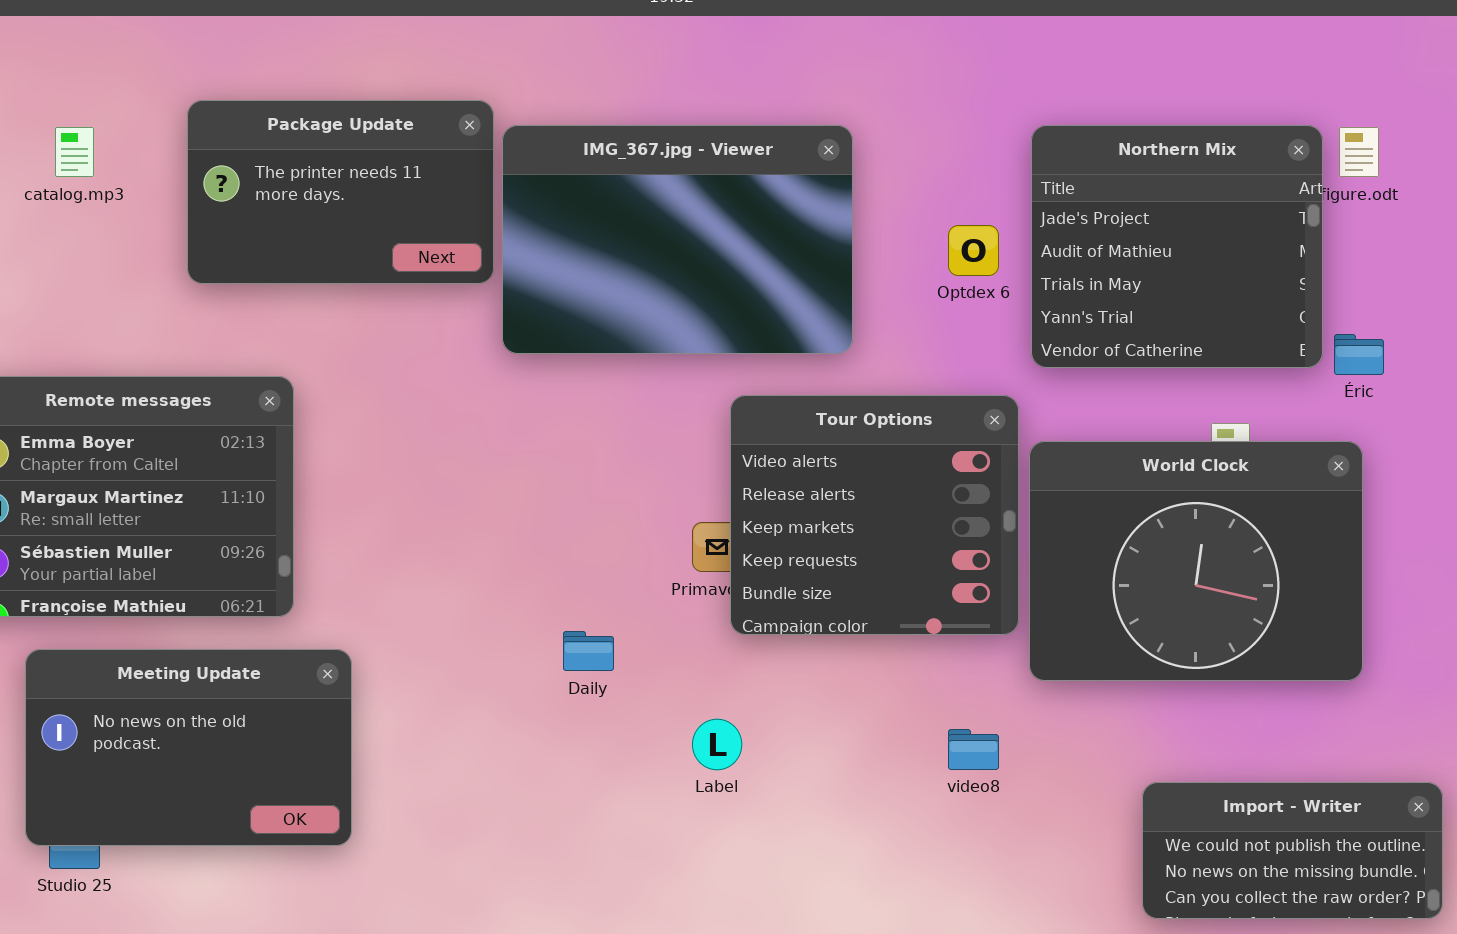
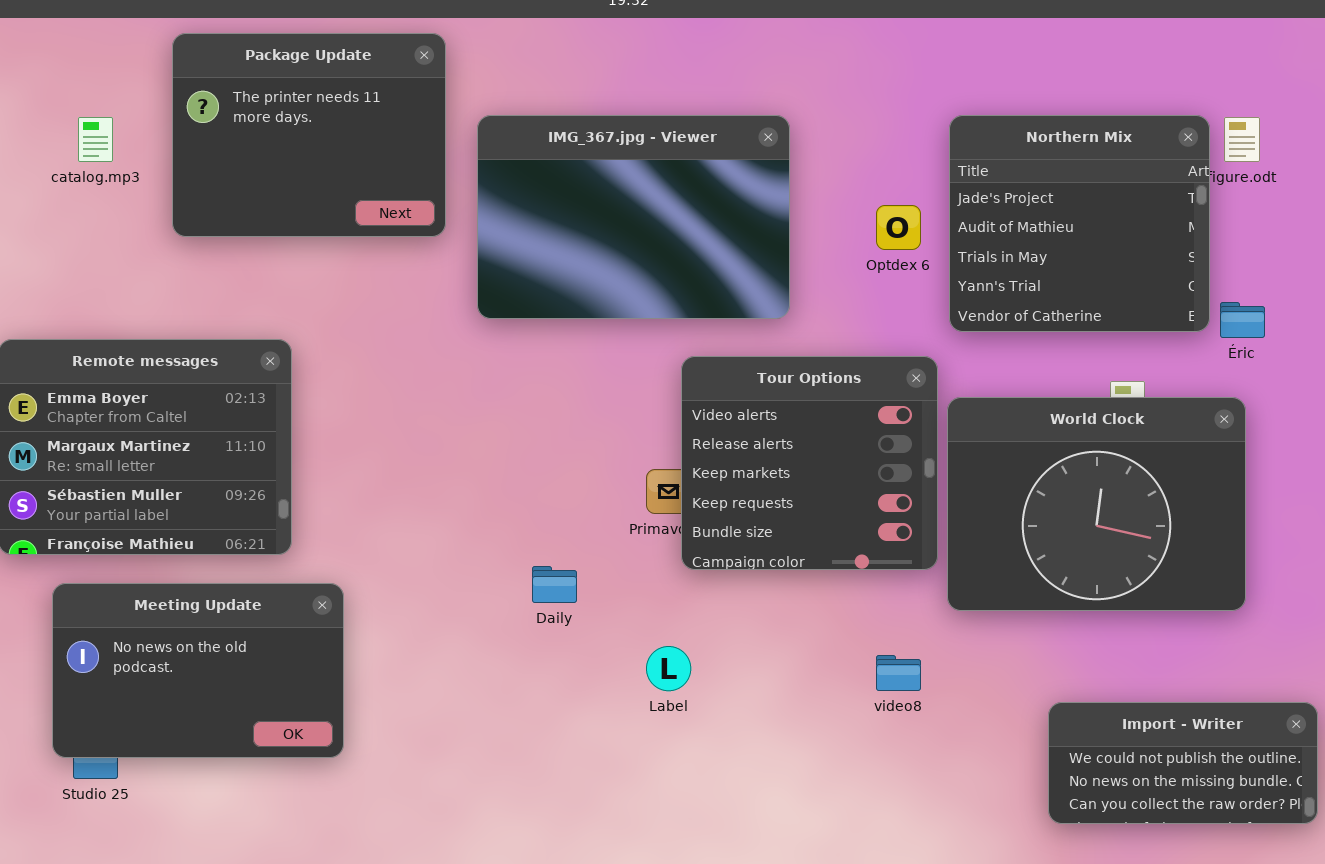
Package Update: [187,100,494,284] -> [172,33,446,237], moved, resized

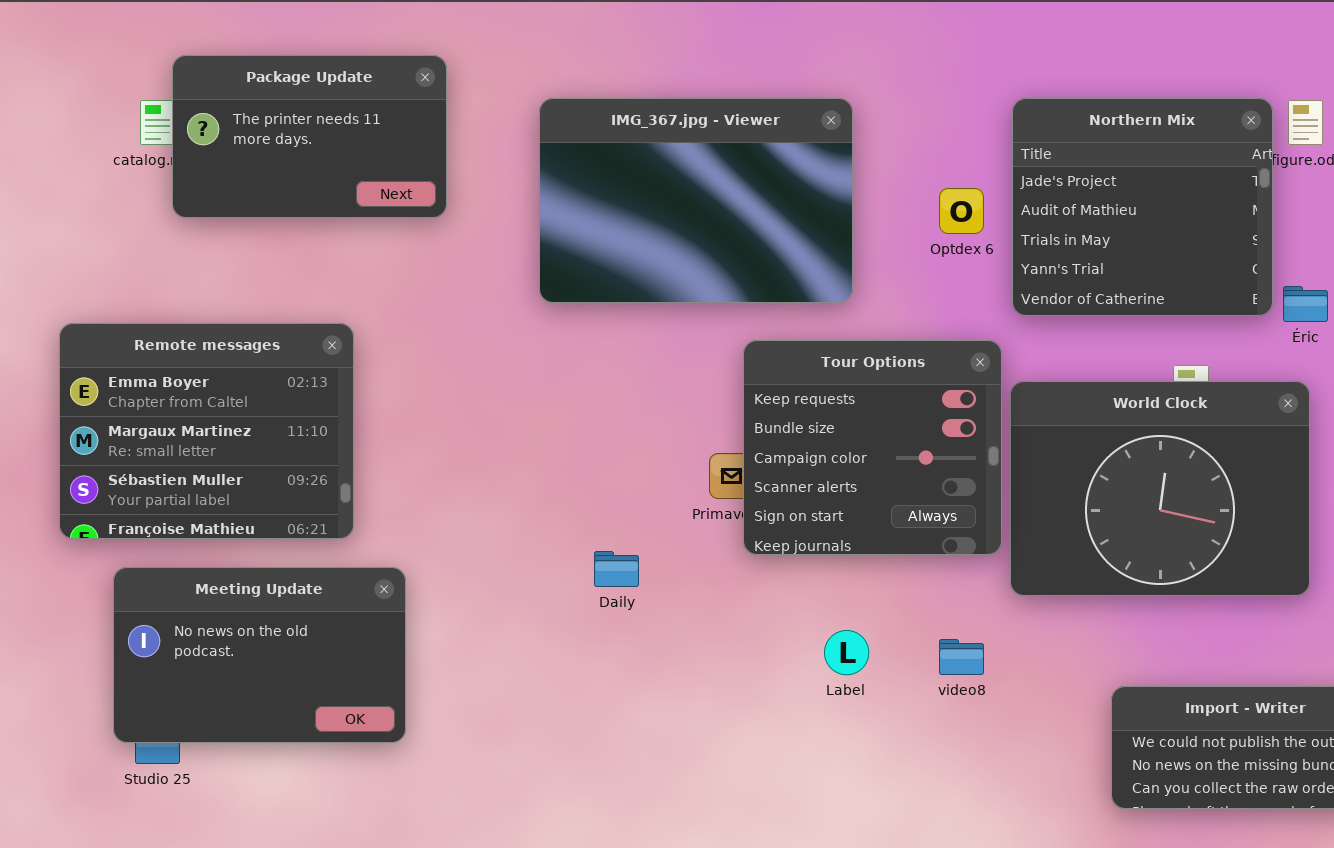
Package Update: [172,33,446,237] -> [172,55,447,218], moved, resized
Tour Options: [681,356,938,570] -> [743,340,1002,555], scrolled down 3 rows
Label: [646,646,691,691] -> [824,630,869,675], moved

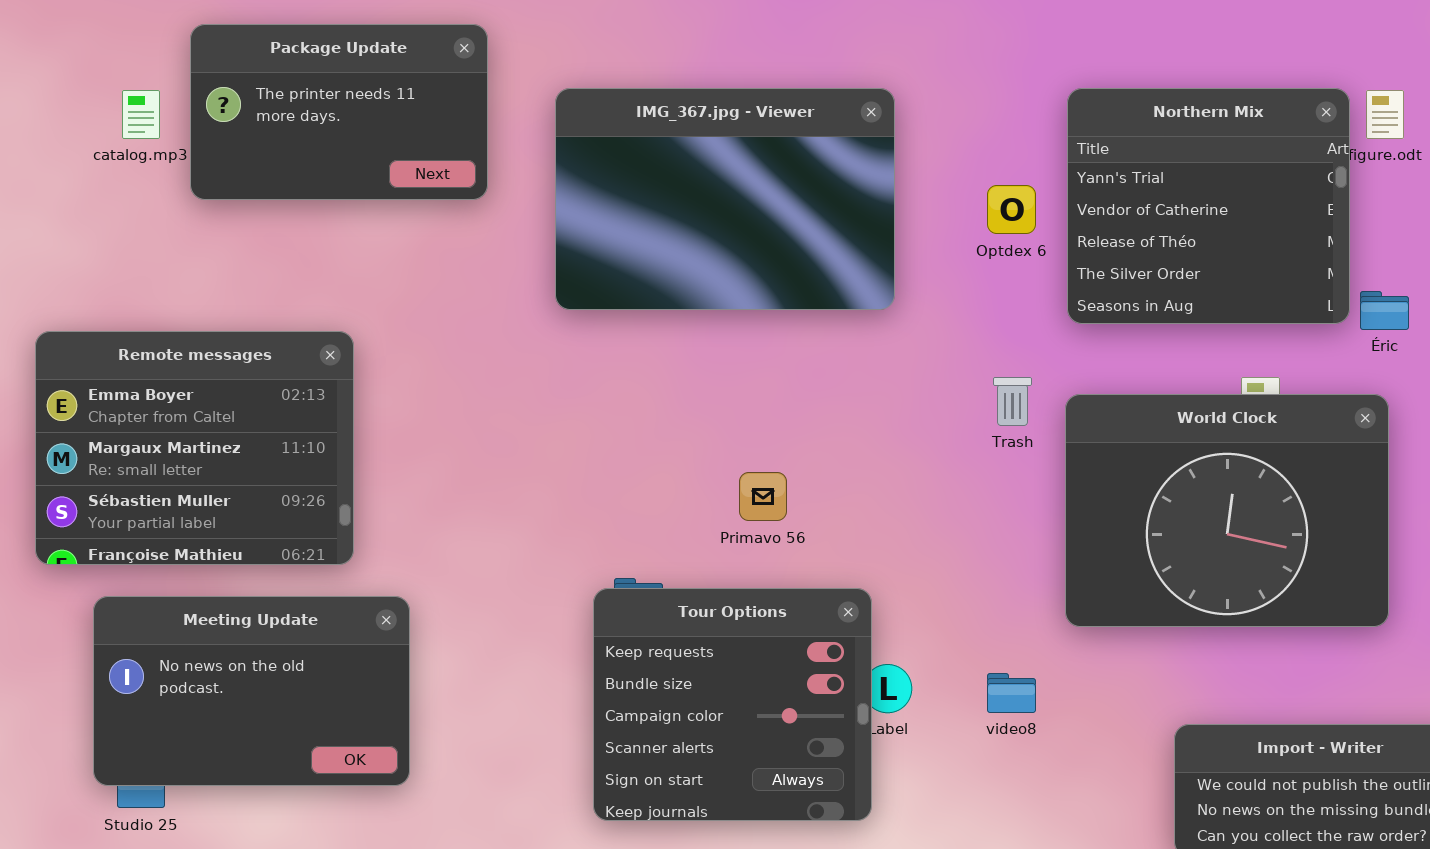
Package Update: [172,55,447,218] -> [190,24,488,200], moved
Northern Mix: [1012,98,1273,316] -> [1067,88,1350,324], scrolled down 3 rows
Tour Options: [743,340,1002,555] -> [593,588,872,821], moved

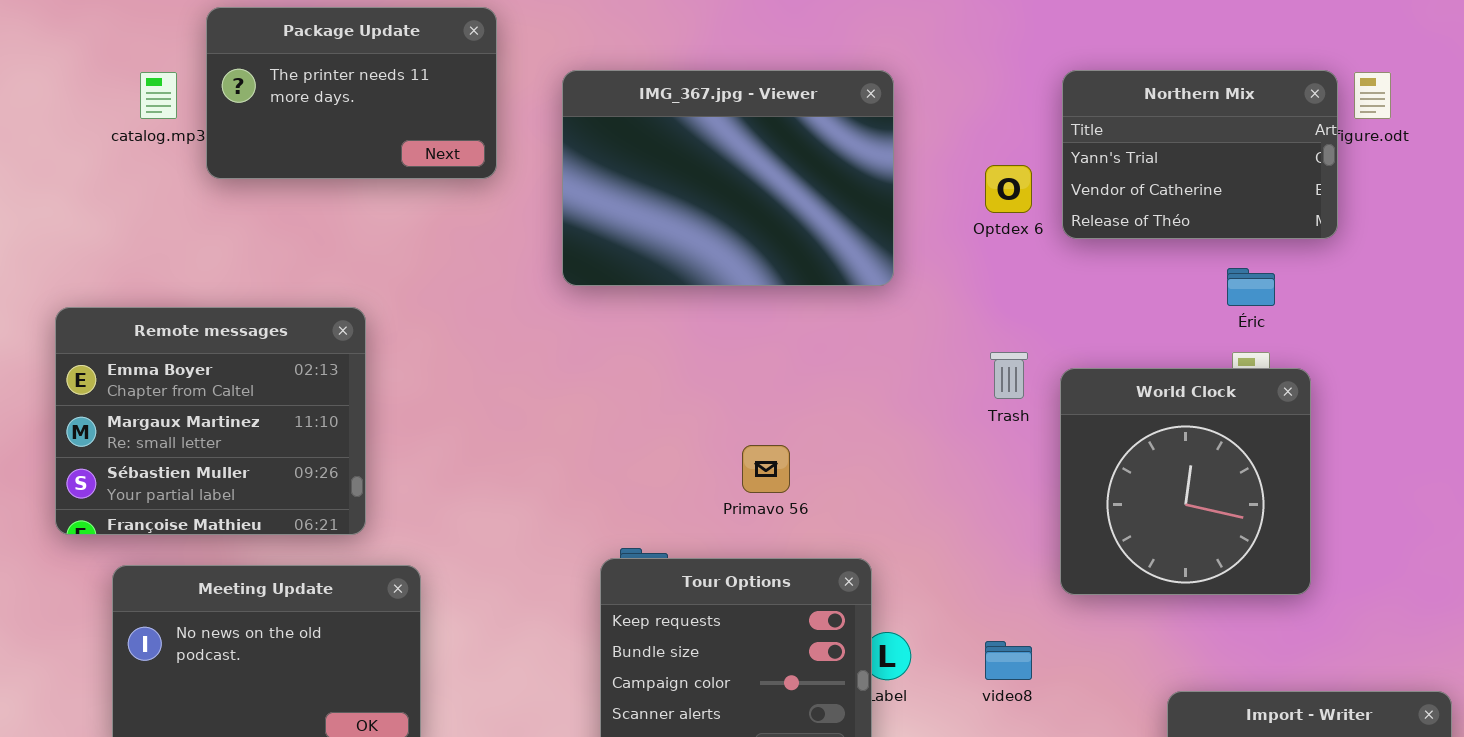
Northern Mix: [1067,88,1350,324] -> [1062,70,1338,239], resized
Éric: [1360,291,1409,330] -> [1227,268,1275,306], moved
World Clock: [1065,394,1389,627] -> [1060,368,1311,595], resized

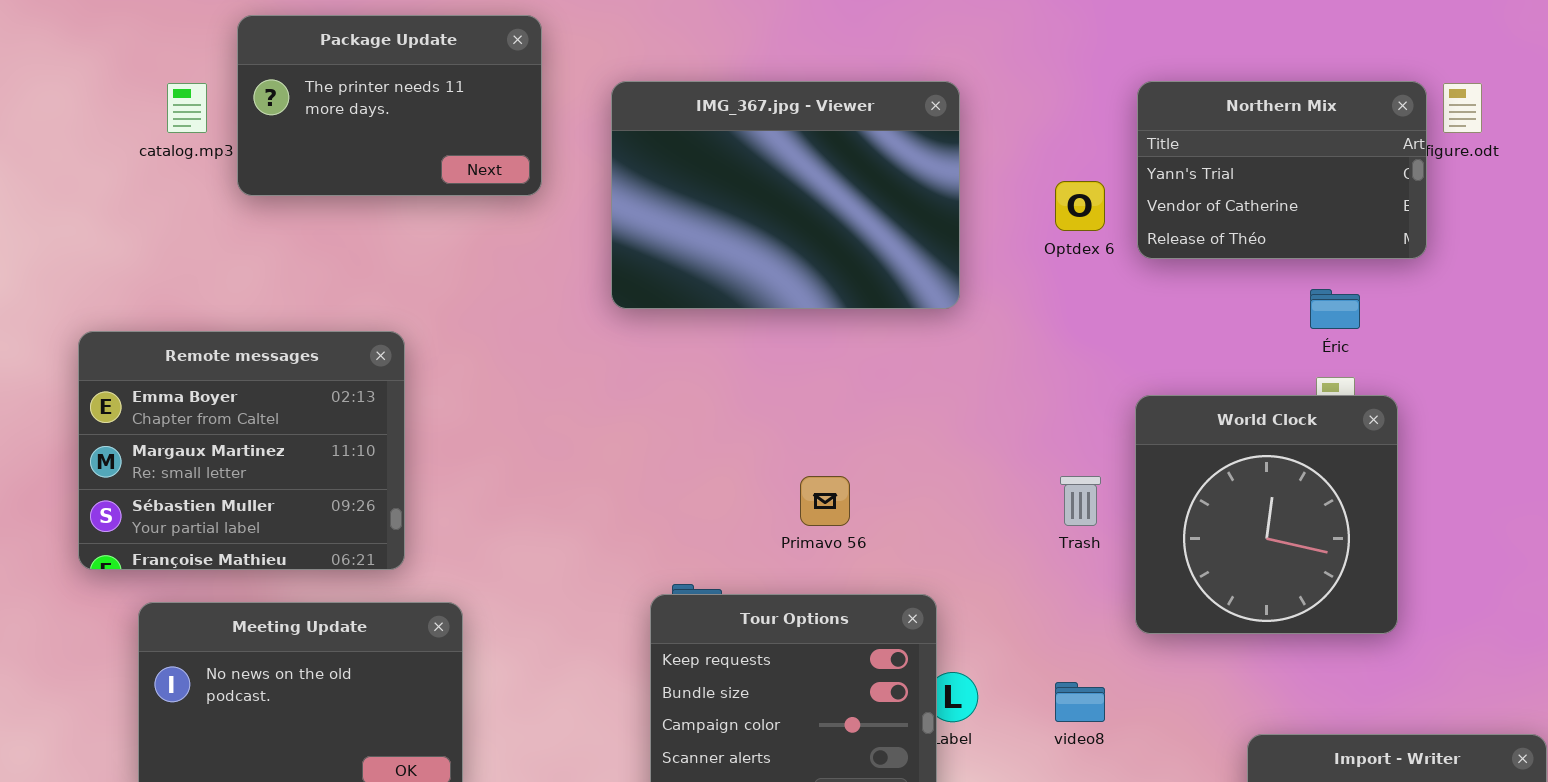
Trash: [990,352,1028,399] -> [1060,476,1101,526], moved

